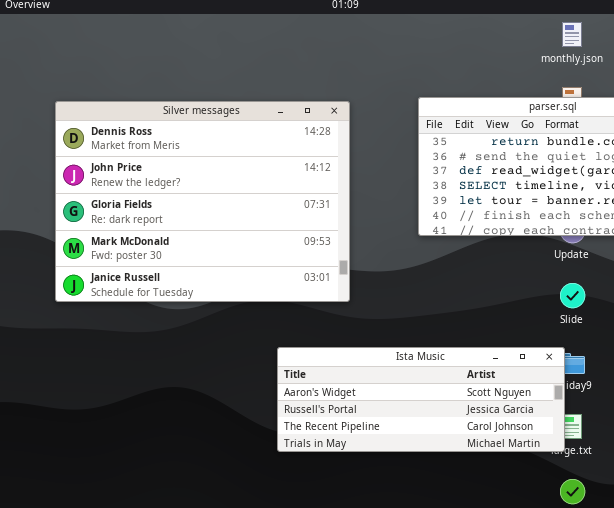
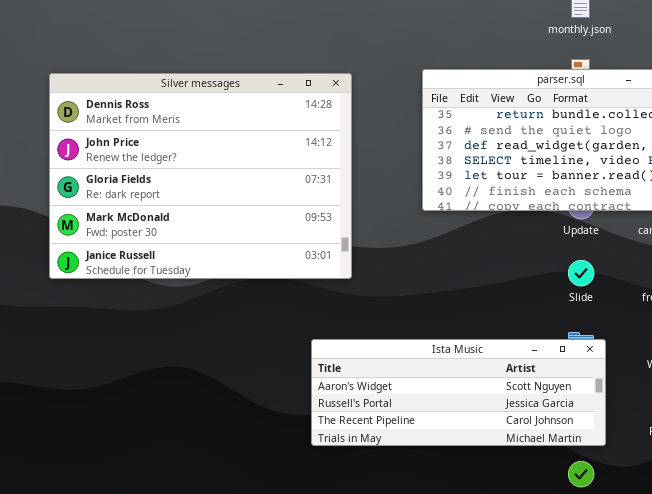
Ista Music: [277,347,565,452] -> [311,339,606,446], moved

